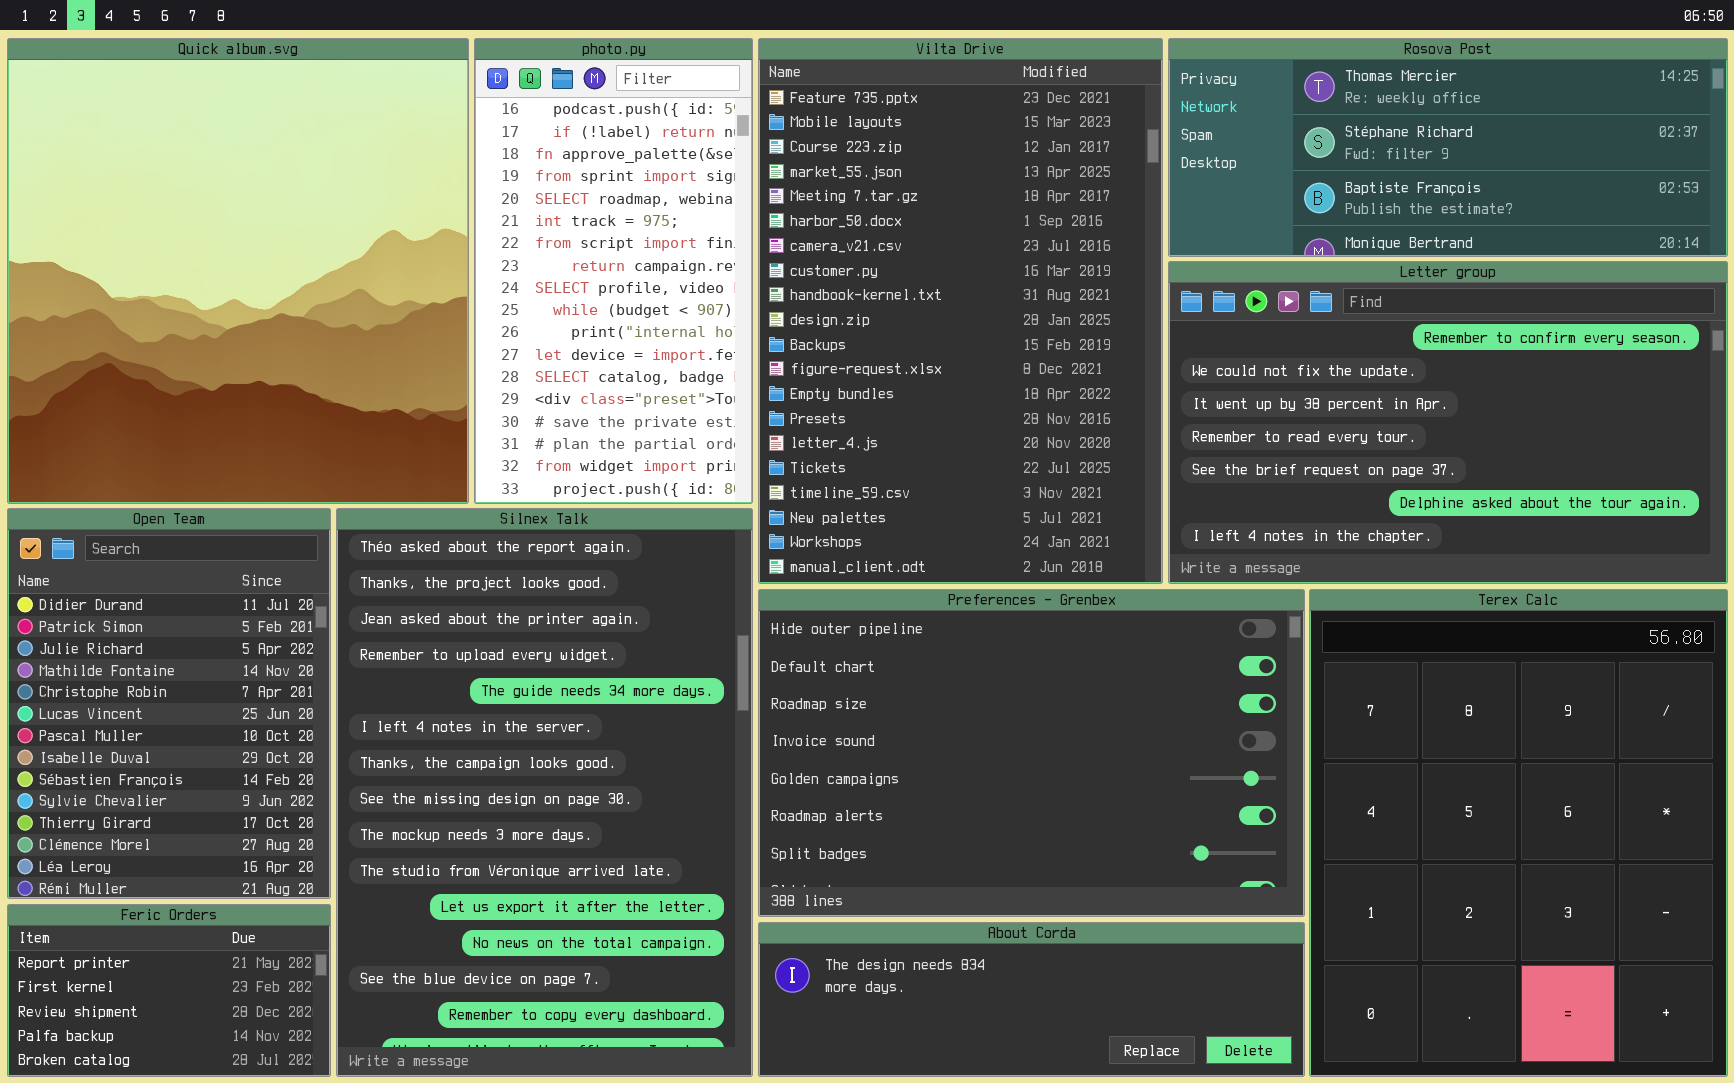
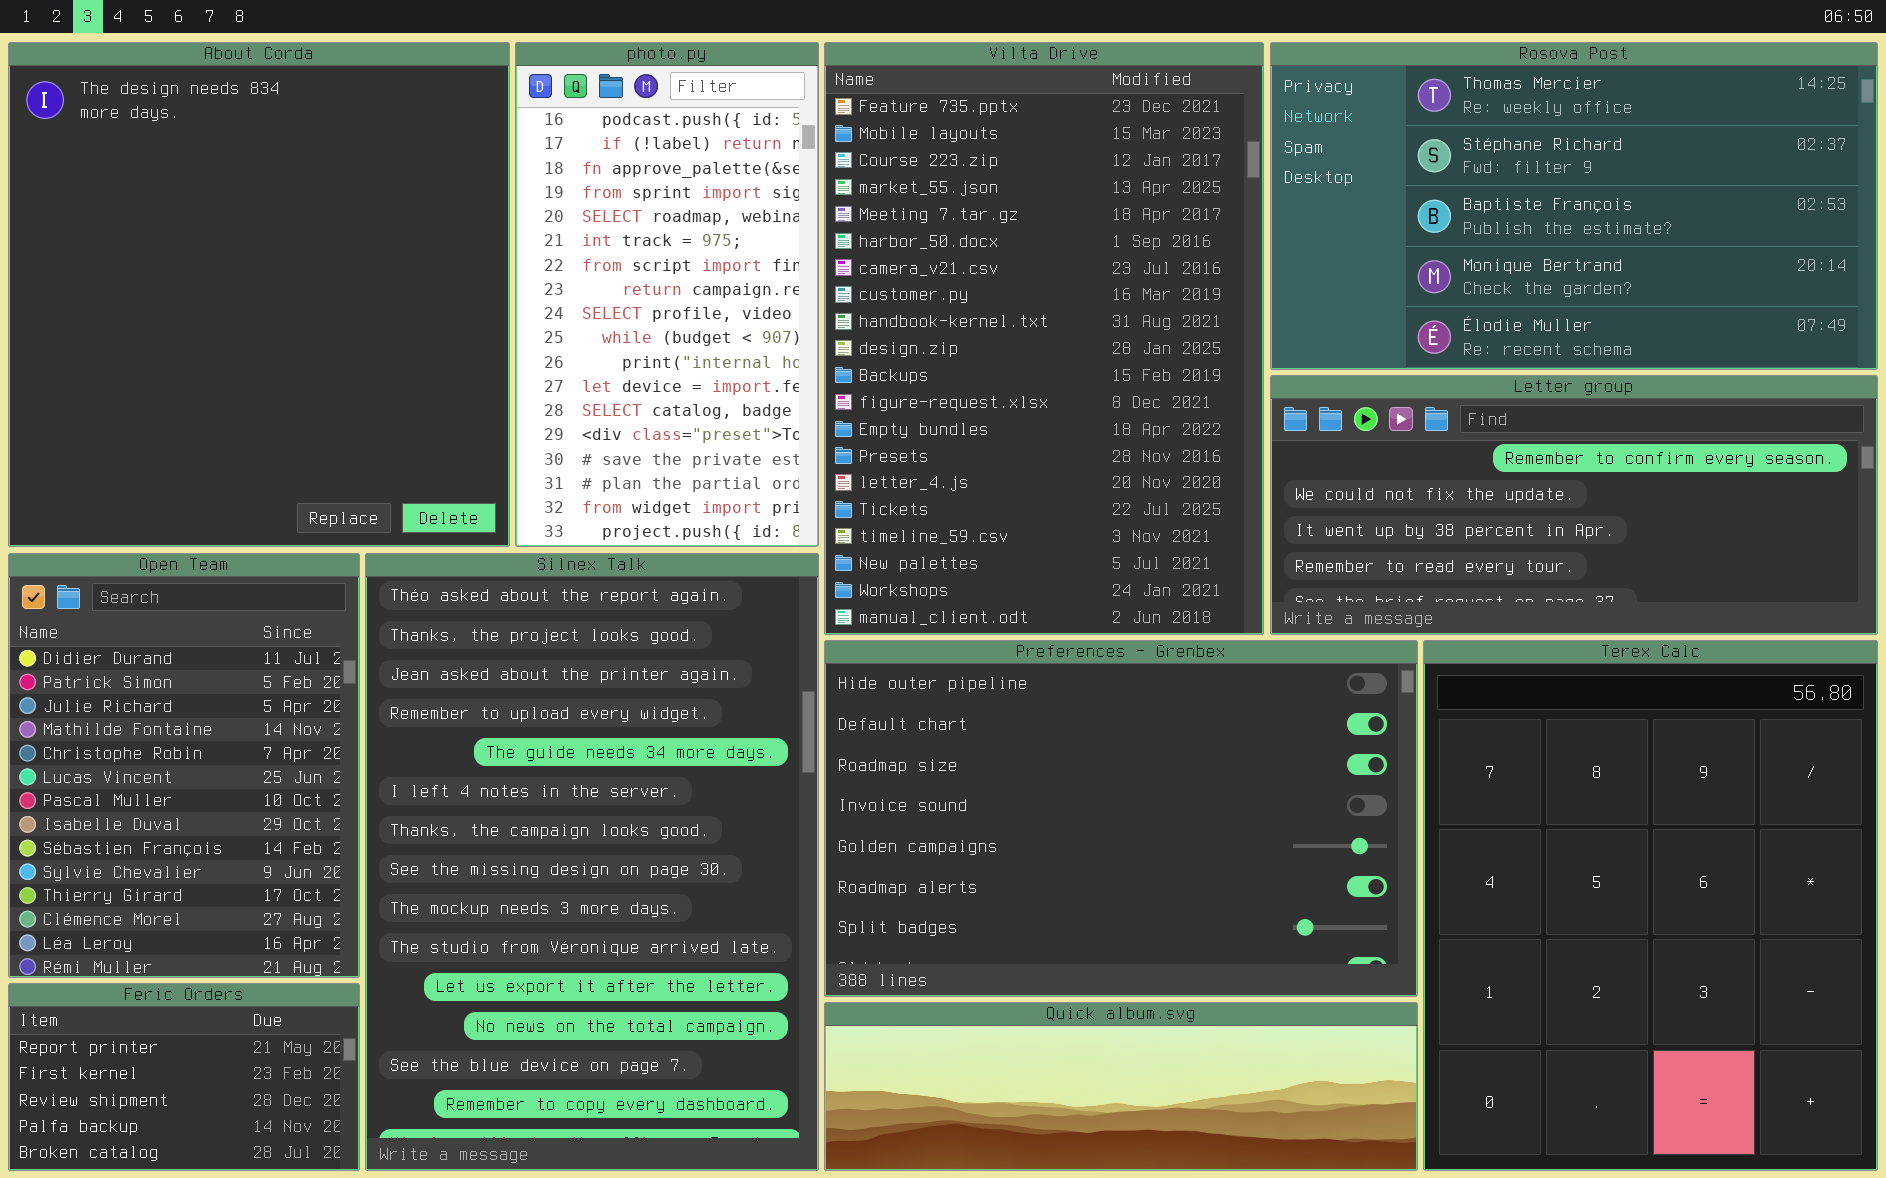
Quick album.svg: [7,38,469,504] -> [824,1002,1418,1171], moved, resized
Rosova Post: [1168,38,1728,257] -> [1270,42,1878,370], resized
Letter group: [1168,261,1728,584] -> [1270,375,1878,635], resized
About Corda: [758,922,1305,1077] -> [8,42,510,547], moved, resized

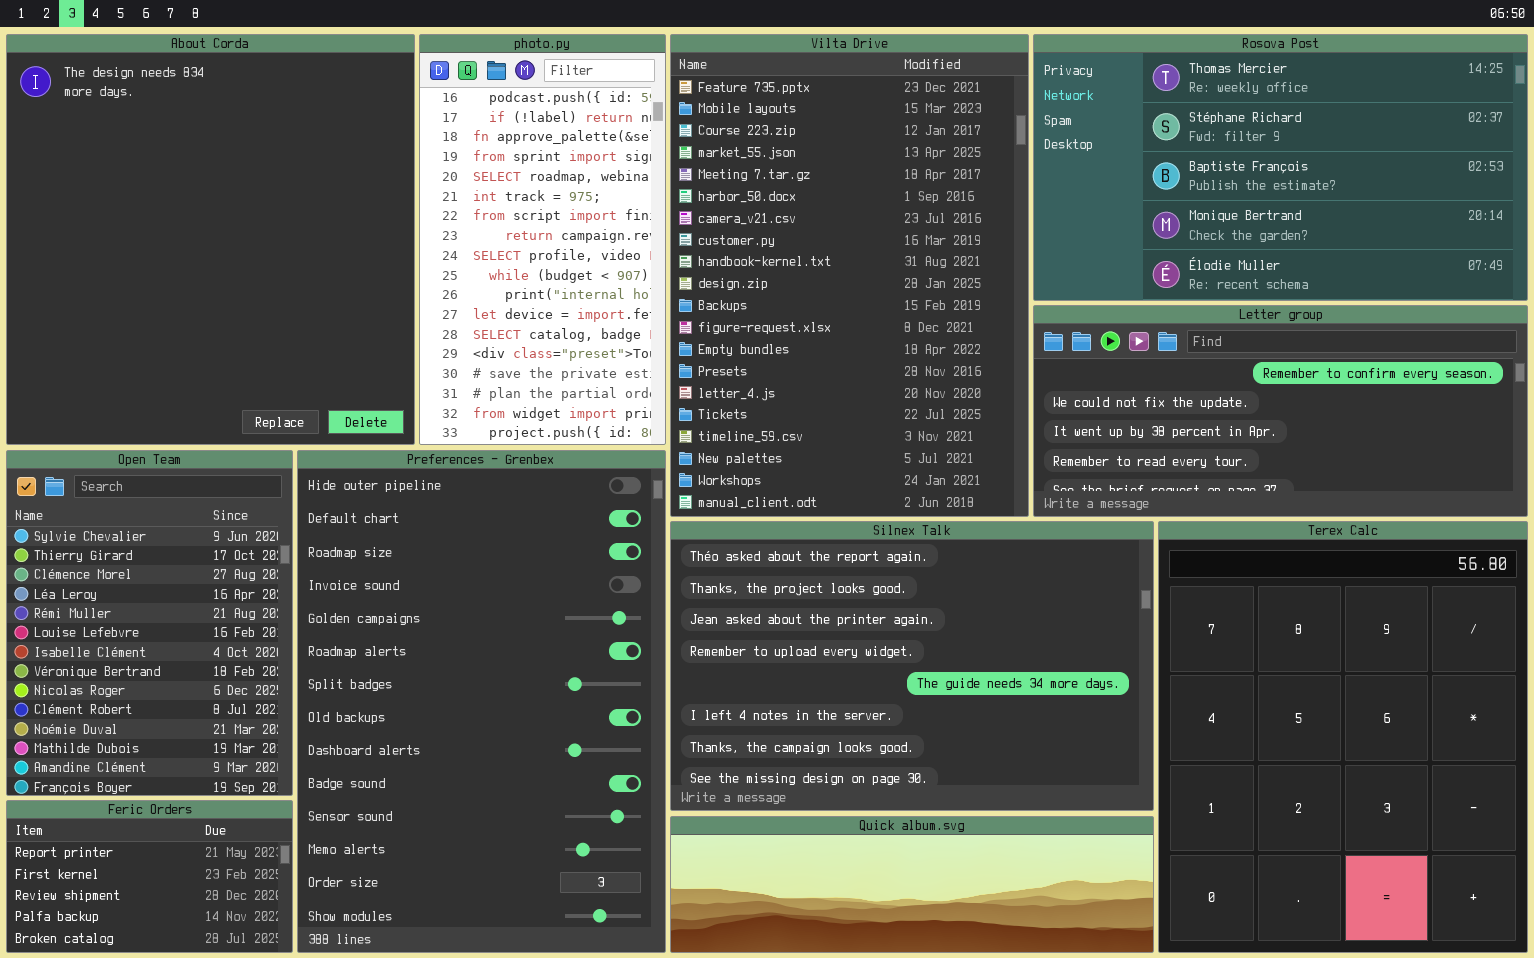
Open Team: [8,553,360,978] -> [6,450,293,796], scrolled down 9 rows
Silnex Talk: [365,553,819,1171] -> [670,521,1154,811], moved, resized
Preferences - Grenbex: [824,640,1418,997] -> [297,450,666,953], moved, resized

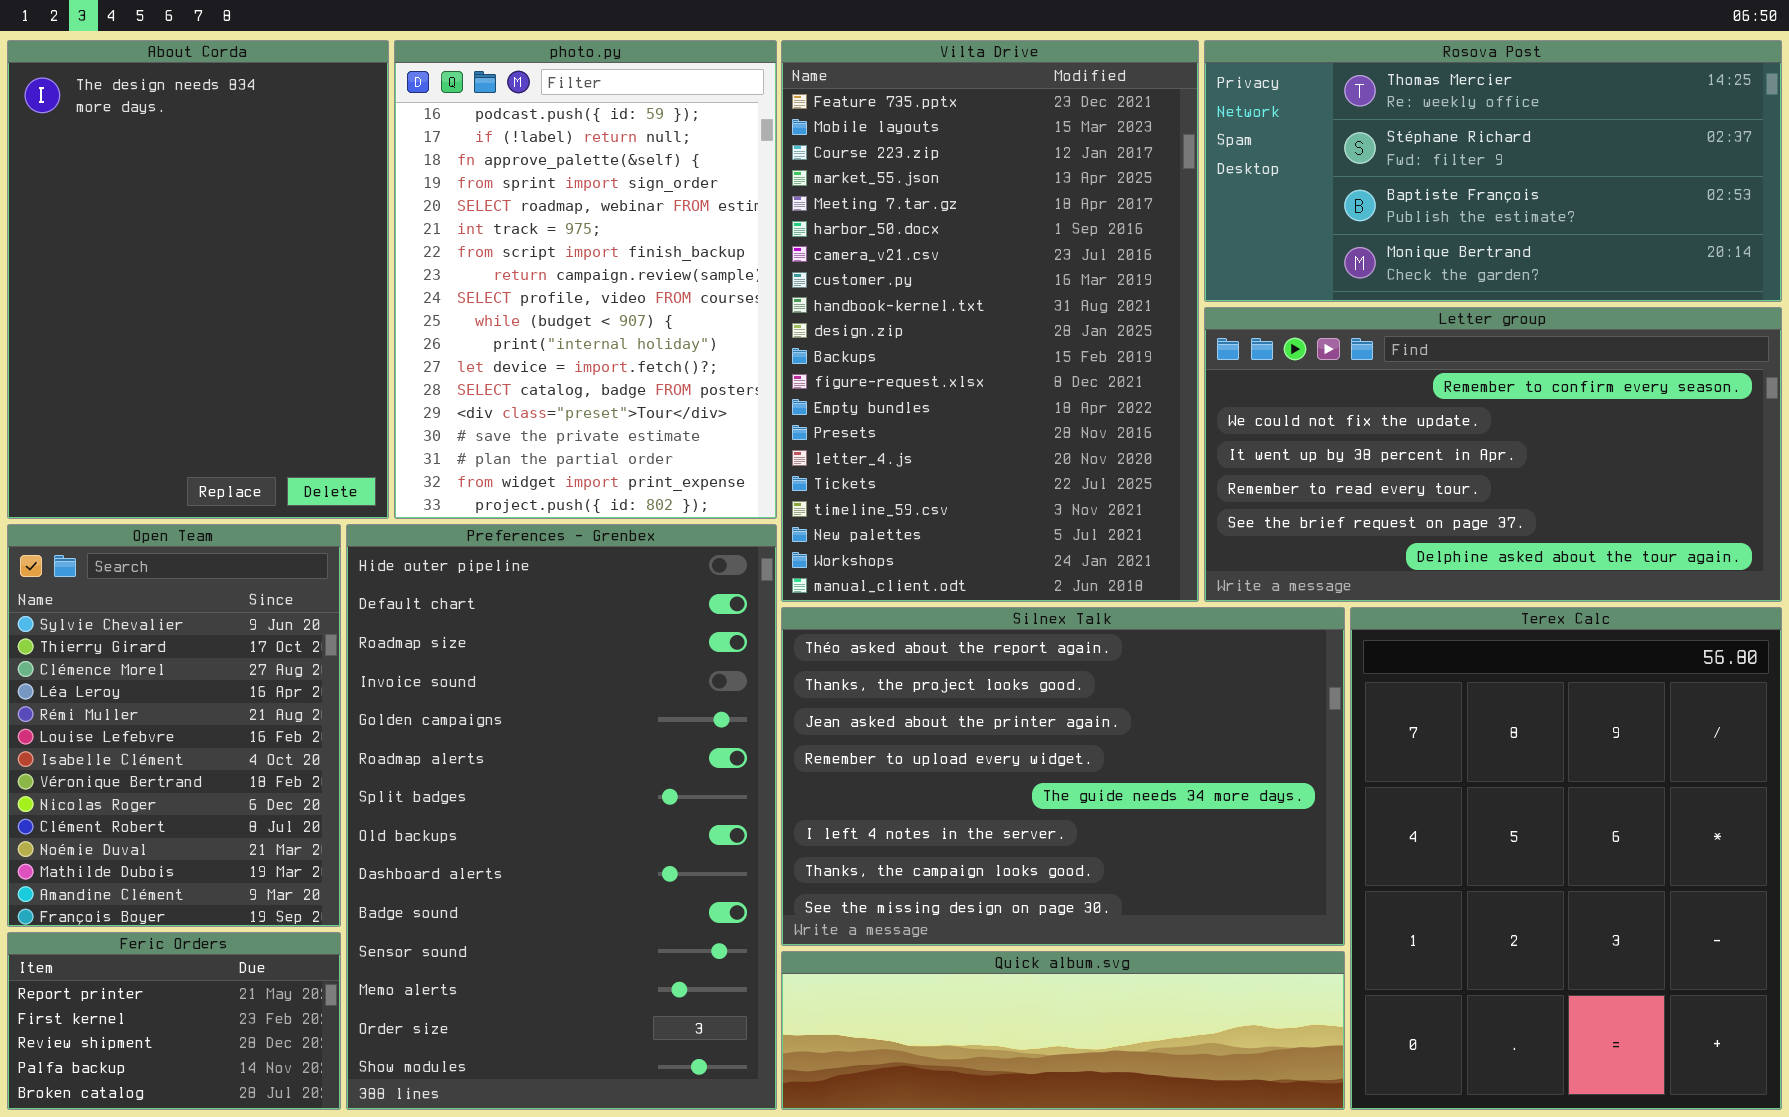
About Corda: [6,34,415,445] -> [7,40,389,519], resized
photo.py: [419,34,666,445] -> [394,40,777,519], resized
Rosova Post: [1033,34,1528,301] -> [1204,40,1782,302], resized
Letter group: [1033,305,1528,517] -> [1204,307,1782,602], resized

